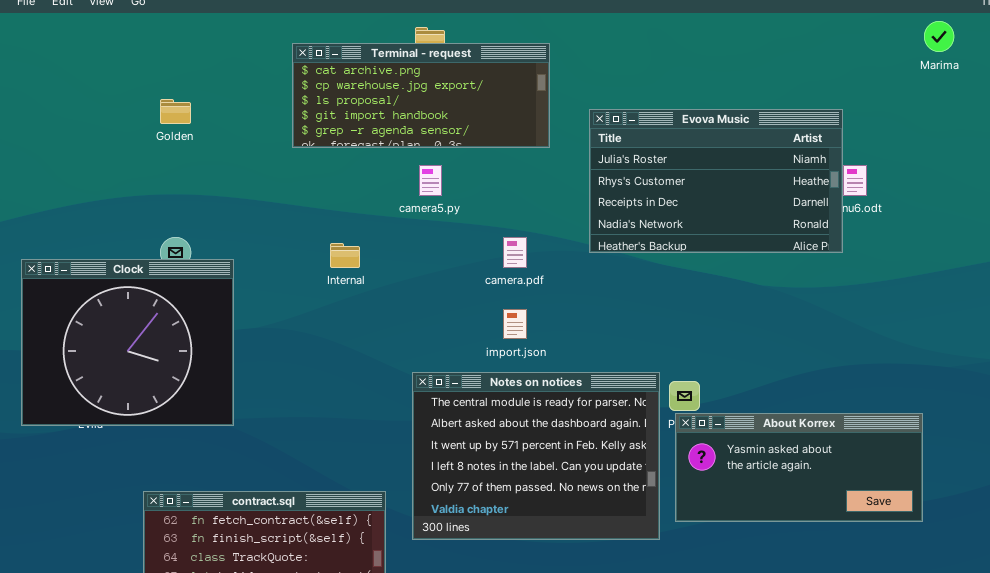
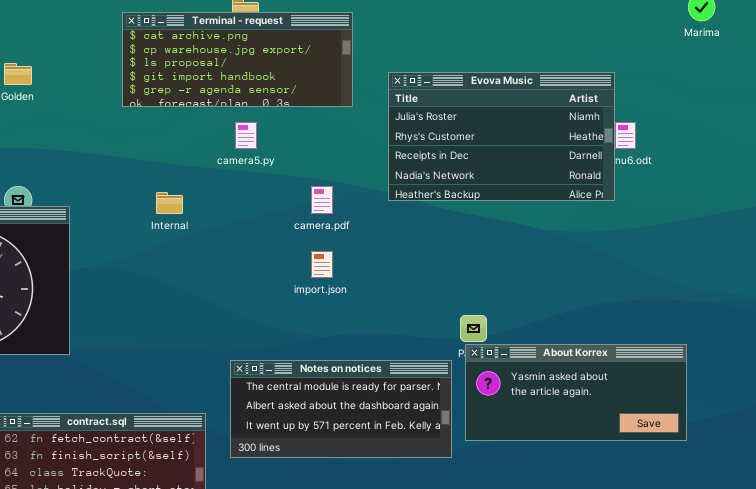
Notes on notices: [412,372,660,540] -> [230,360,452,458], resized

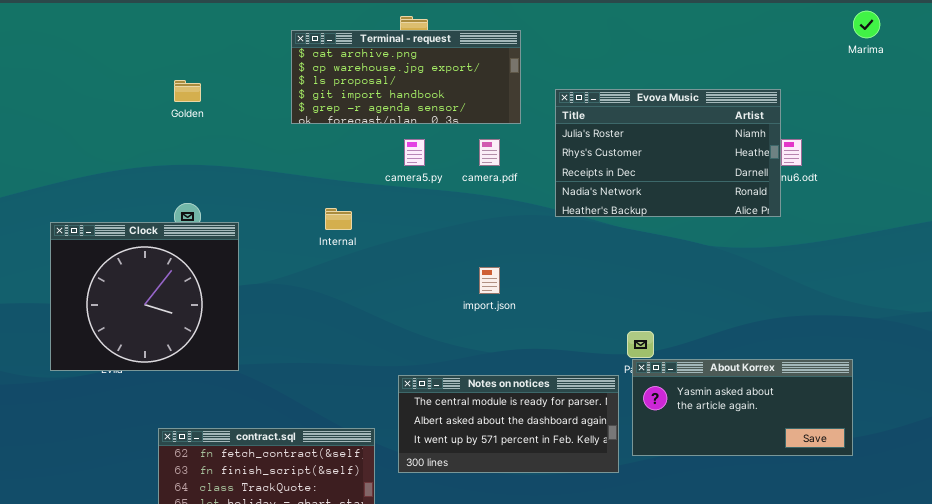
camera.pdf: [311,186,333,214] -> [479,139,500,166], moved

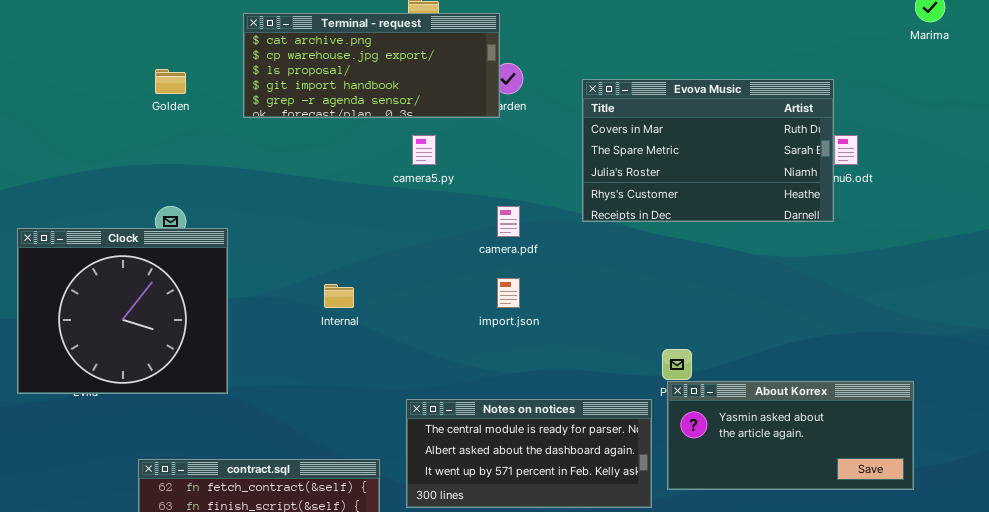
Terminal - request: [291,30,521,124] -> [243,13,500,118], moved
Evova Music: [555,89,781,217] -> [582,79,834,222], scrolled up 2 rows
camera.pdf: [479,139,500,166] -> [497,206,520,237], moved
Internal: [325,208,352,230] -> [324,284,354,308], moved

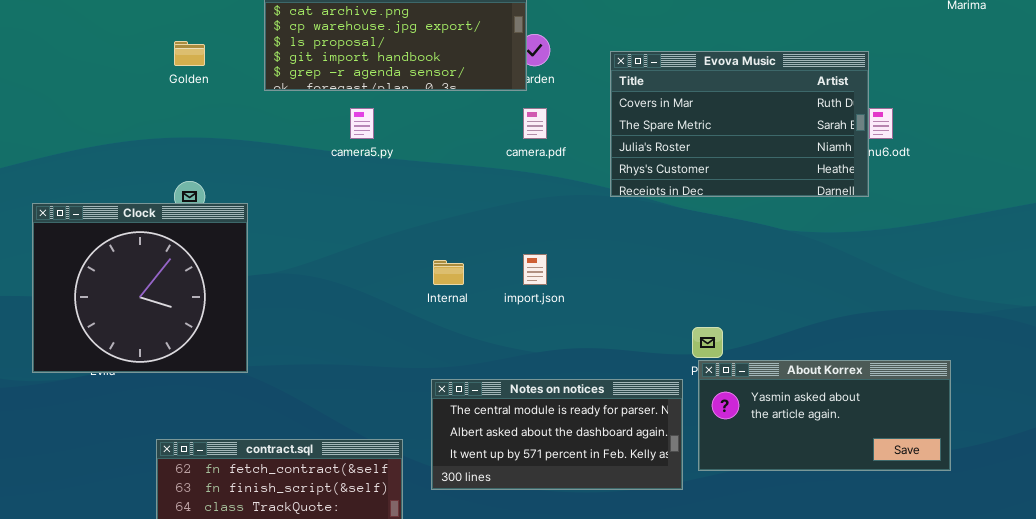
camera5.py: [412,135,436,165] -> [350,108,374,139], moved
camera.pdf: [497,206,520,237] -> [523,108,547,139], moved
Internal: [324,284,354,308] -> [433,260,464,285], moved

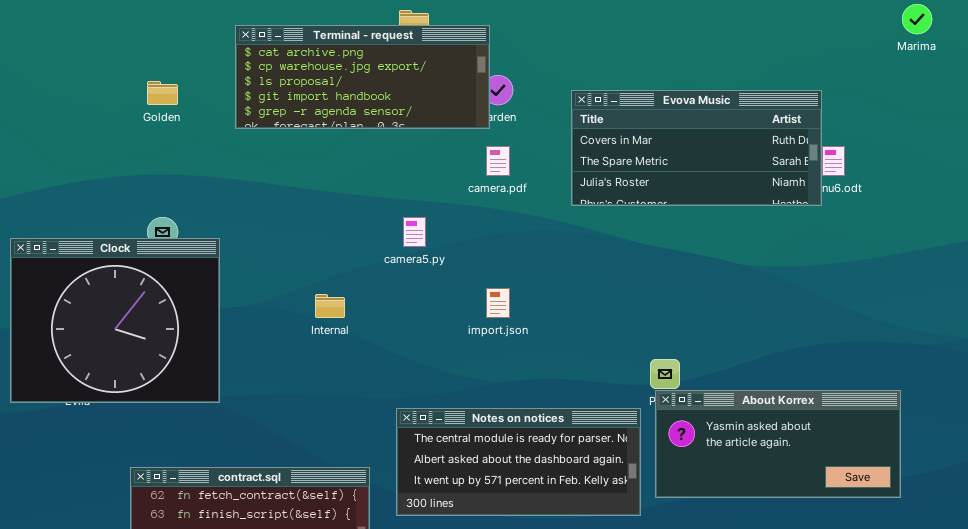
Evova Music: [610,51,869,197] -> [571,90,822,206], resized
camera5.py: [350,108,374,139] -> [403,217,426,247], moved
Internal: [433,260,464,285] -> [315,294,345,318], moved

